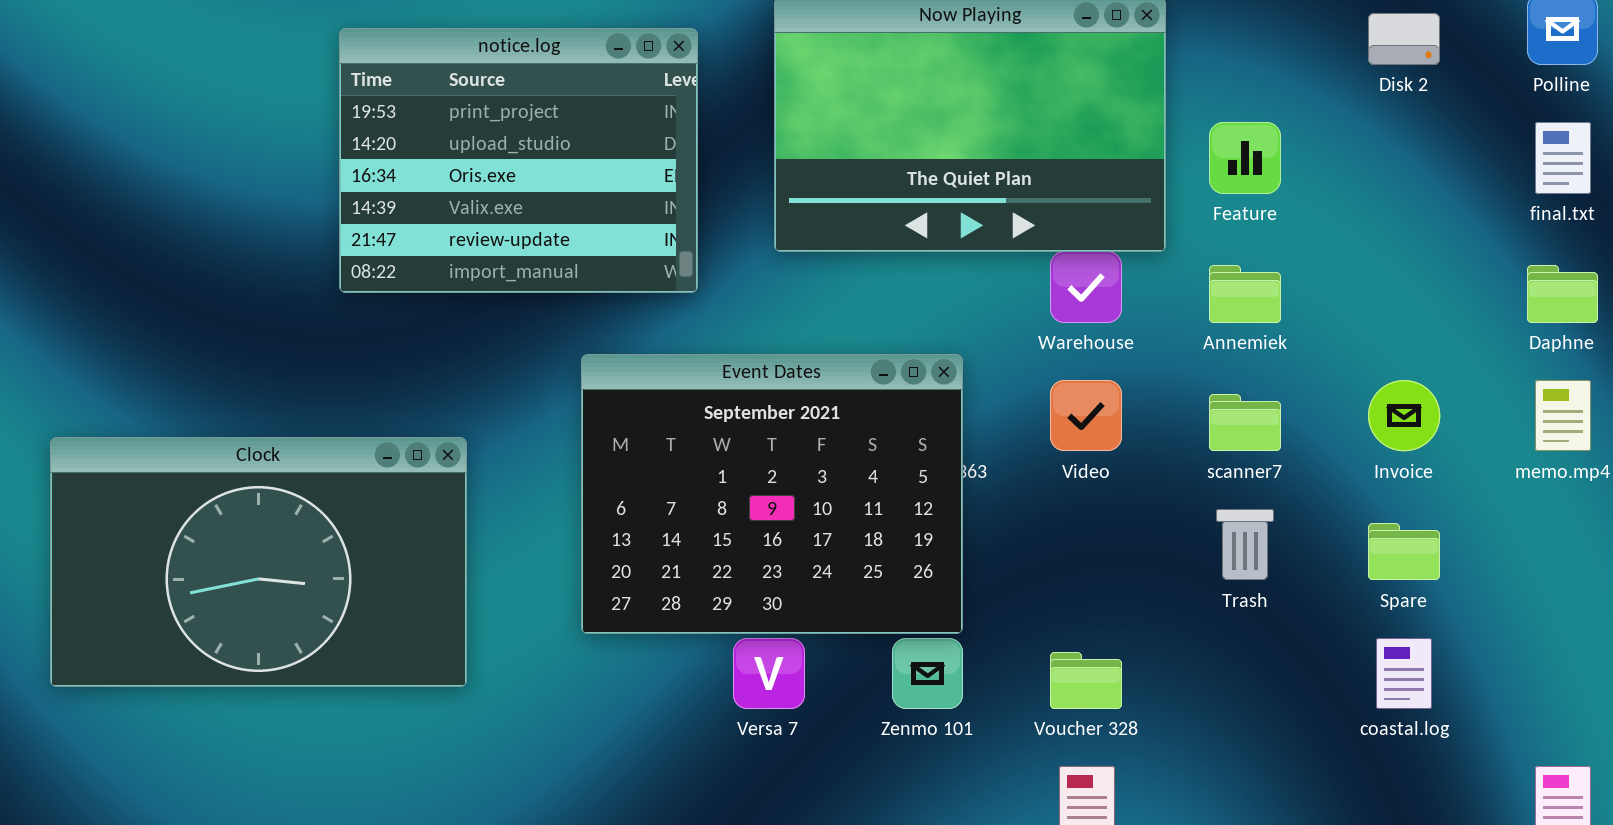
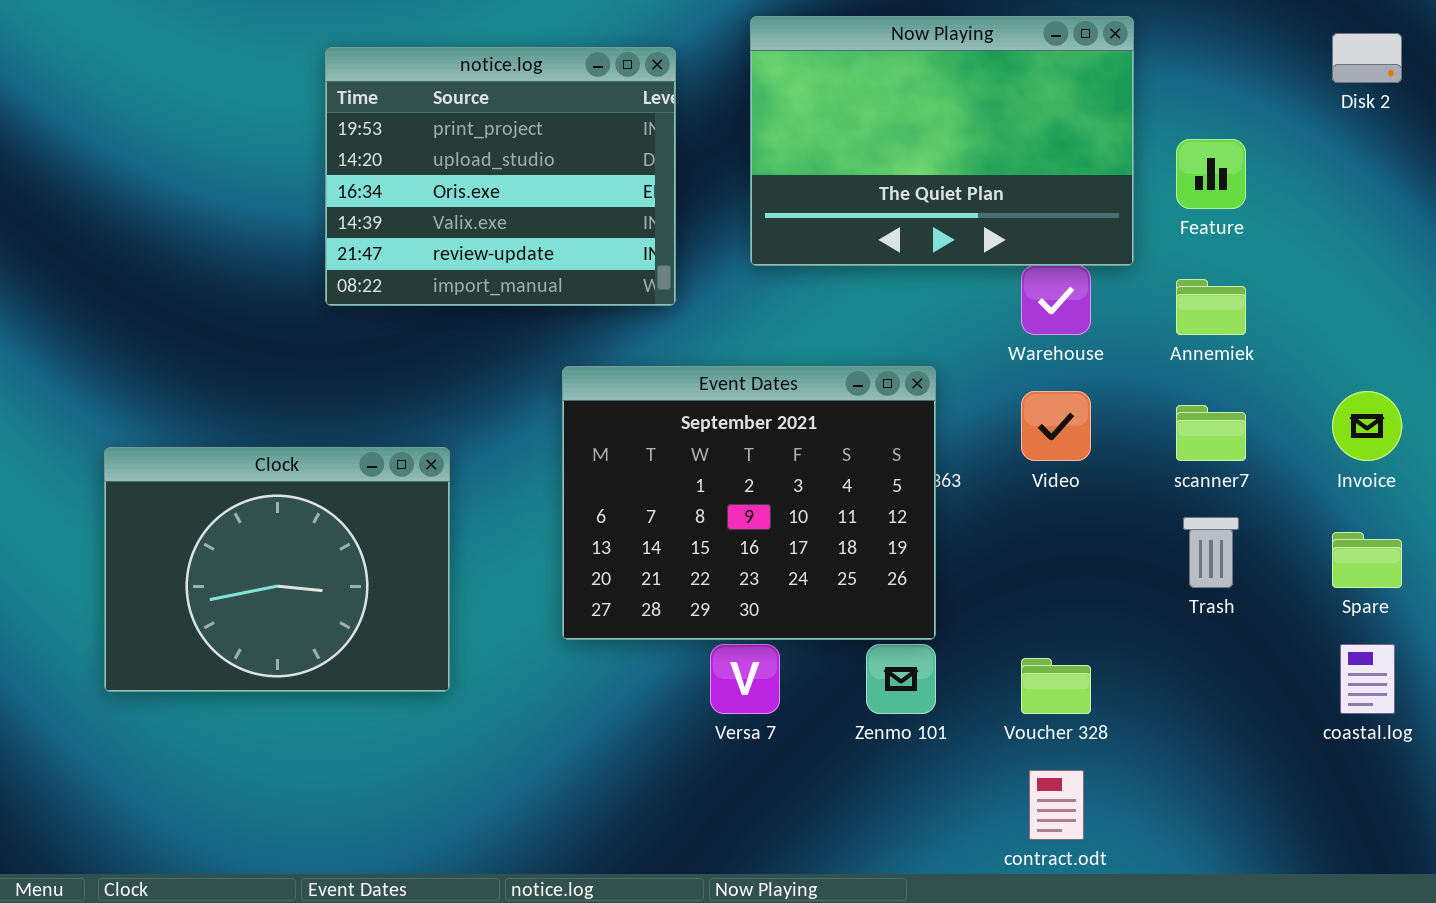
Clock: [50,437,467,687] -> [104,447,450,692], resized

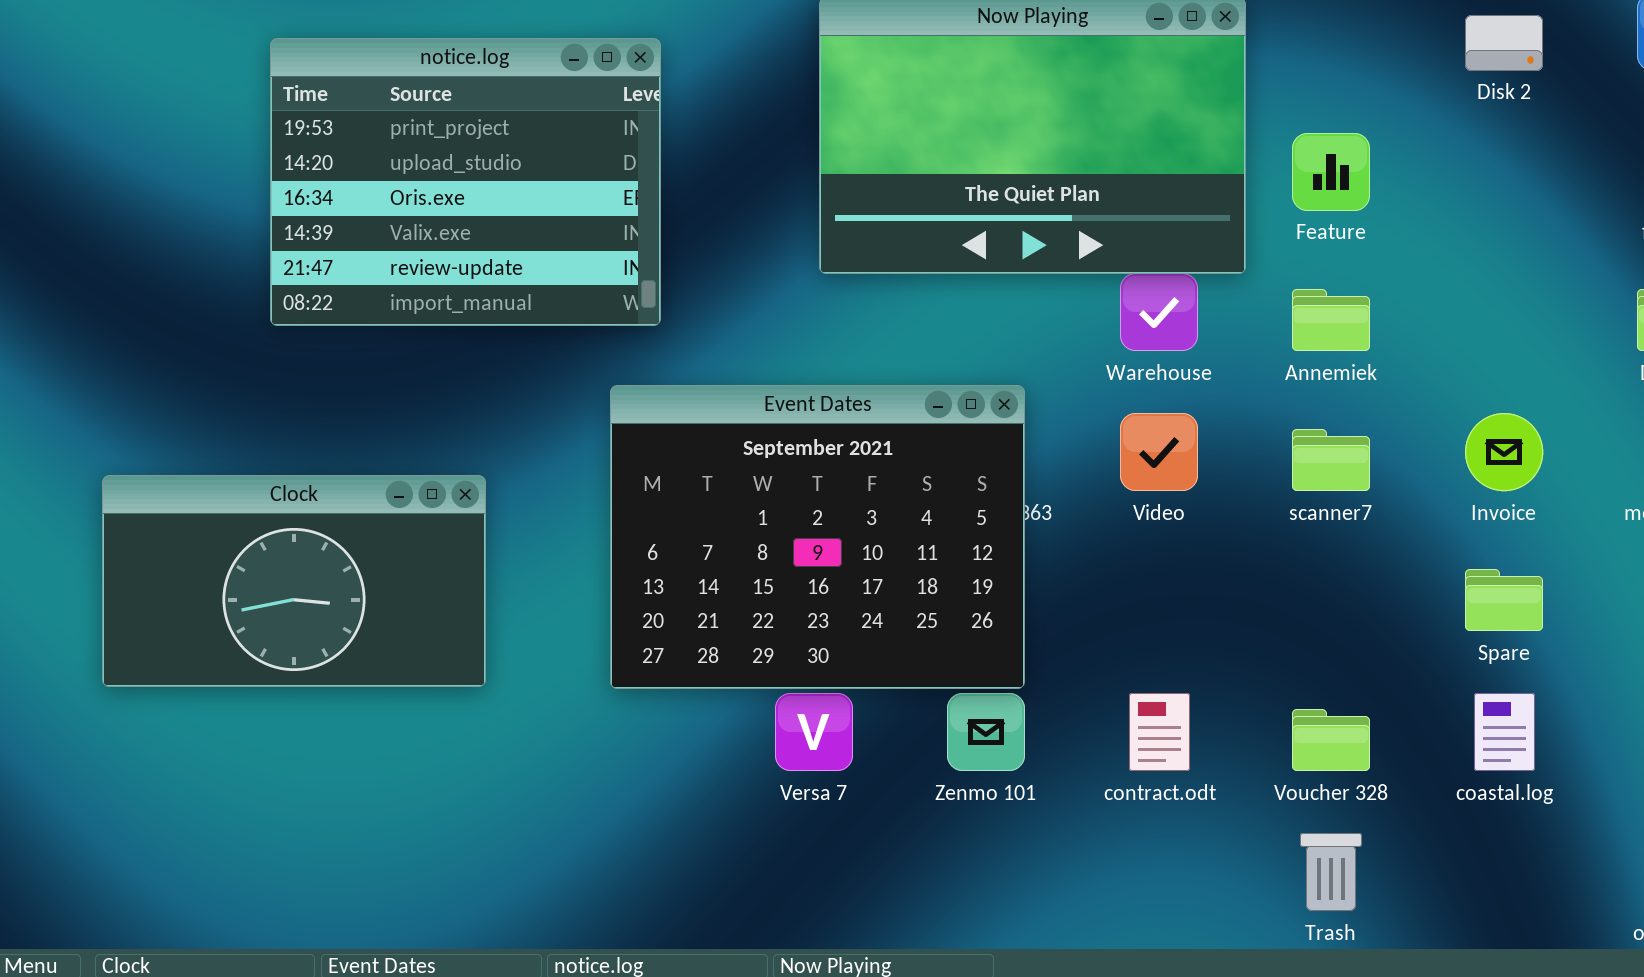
notice.log: [325,47,676,306] -> [270,38,661,326], moved
Clock: [104,447,450,692] -> [102,475,486,687], resized
Trash: [1183,517,1239,588] -> [1300,833,1362,911], moved
Voucher 328: [1021,658,1091,714] -> [1292,709,1370,771], moved
contract.odt: [1029,770,1084,840] -> [1129,693,1190,771], moved

